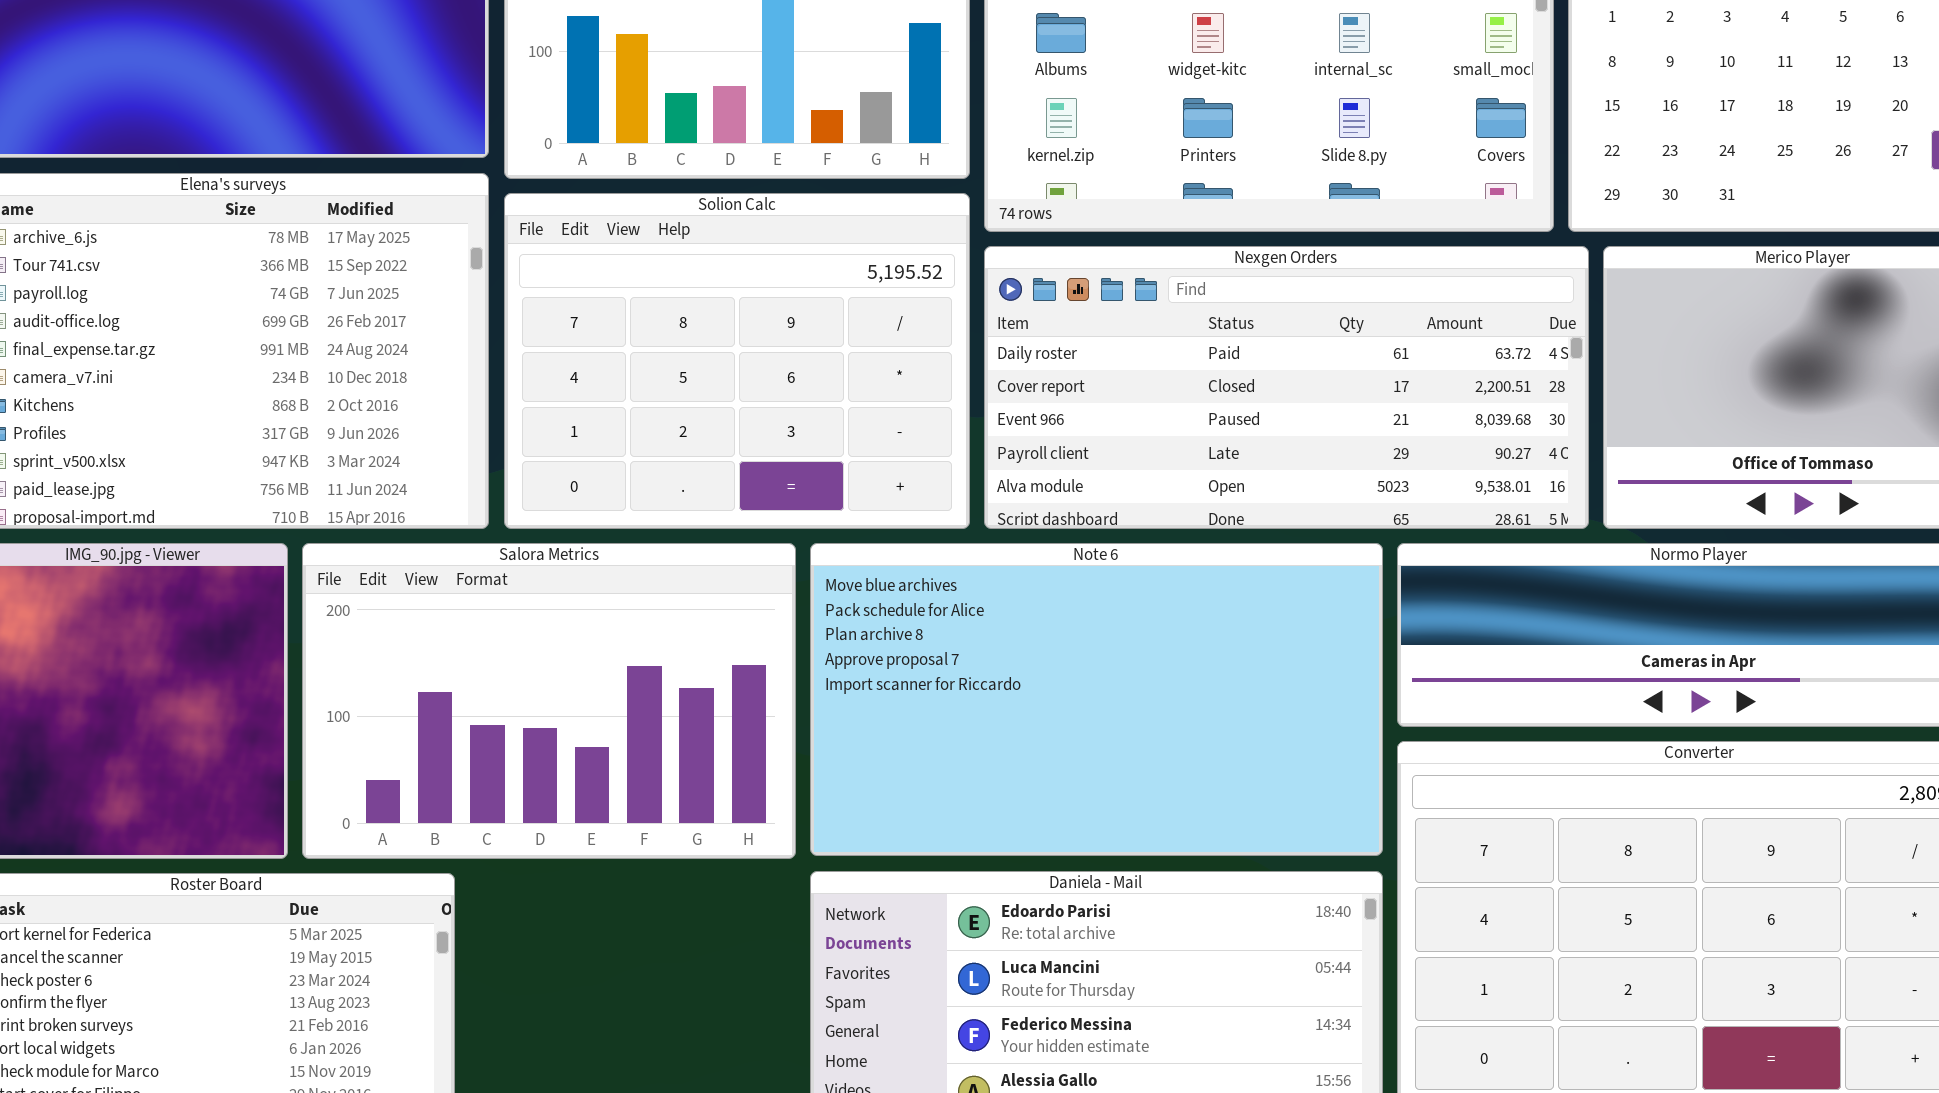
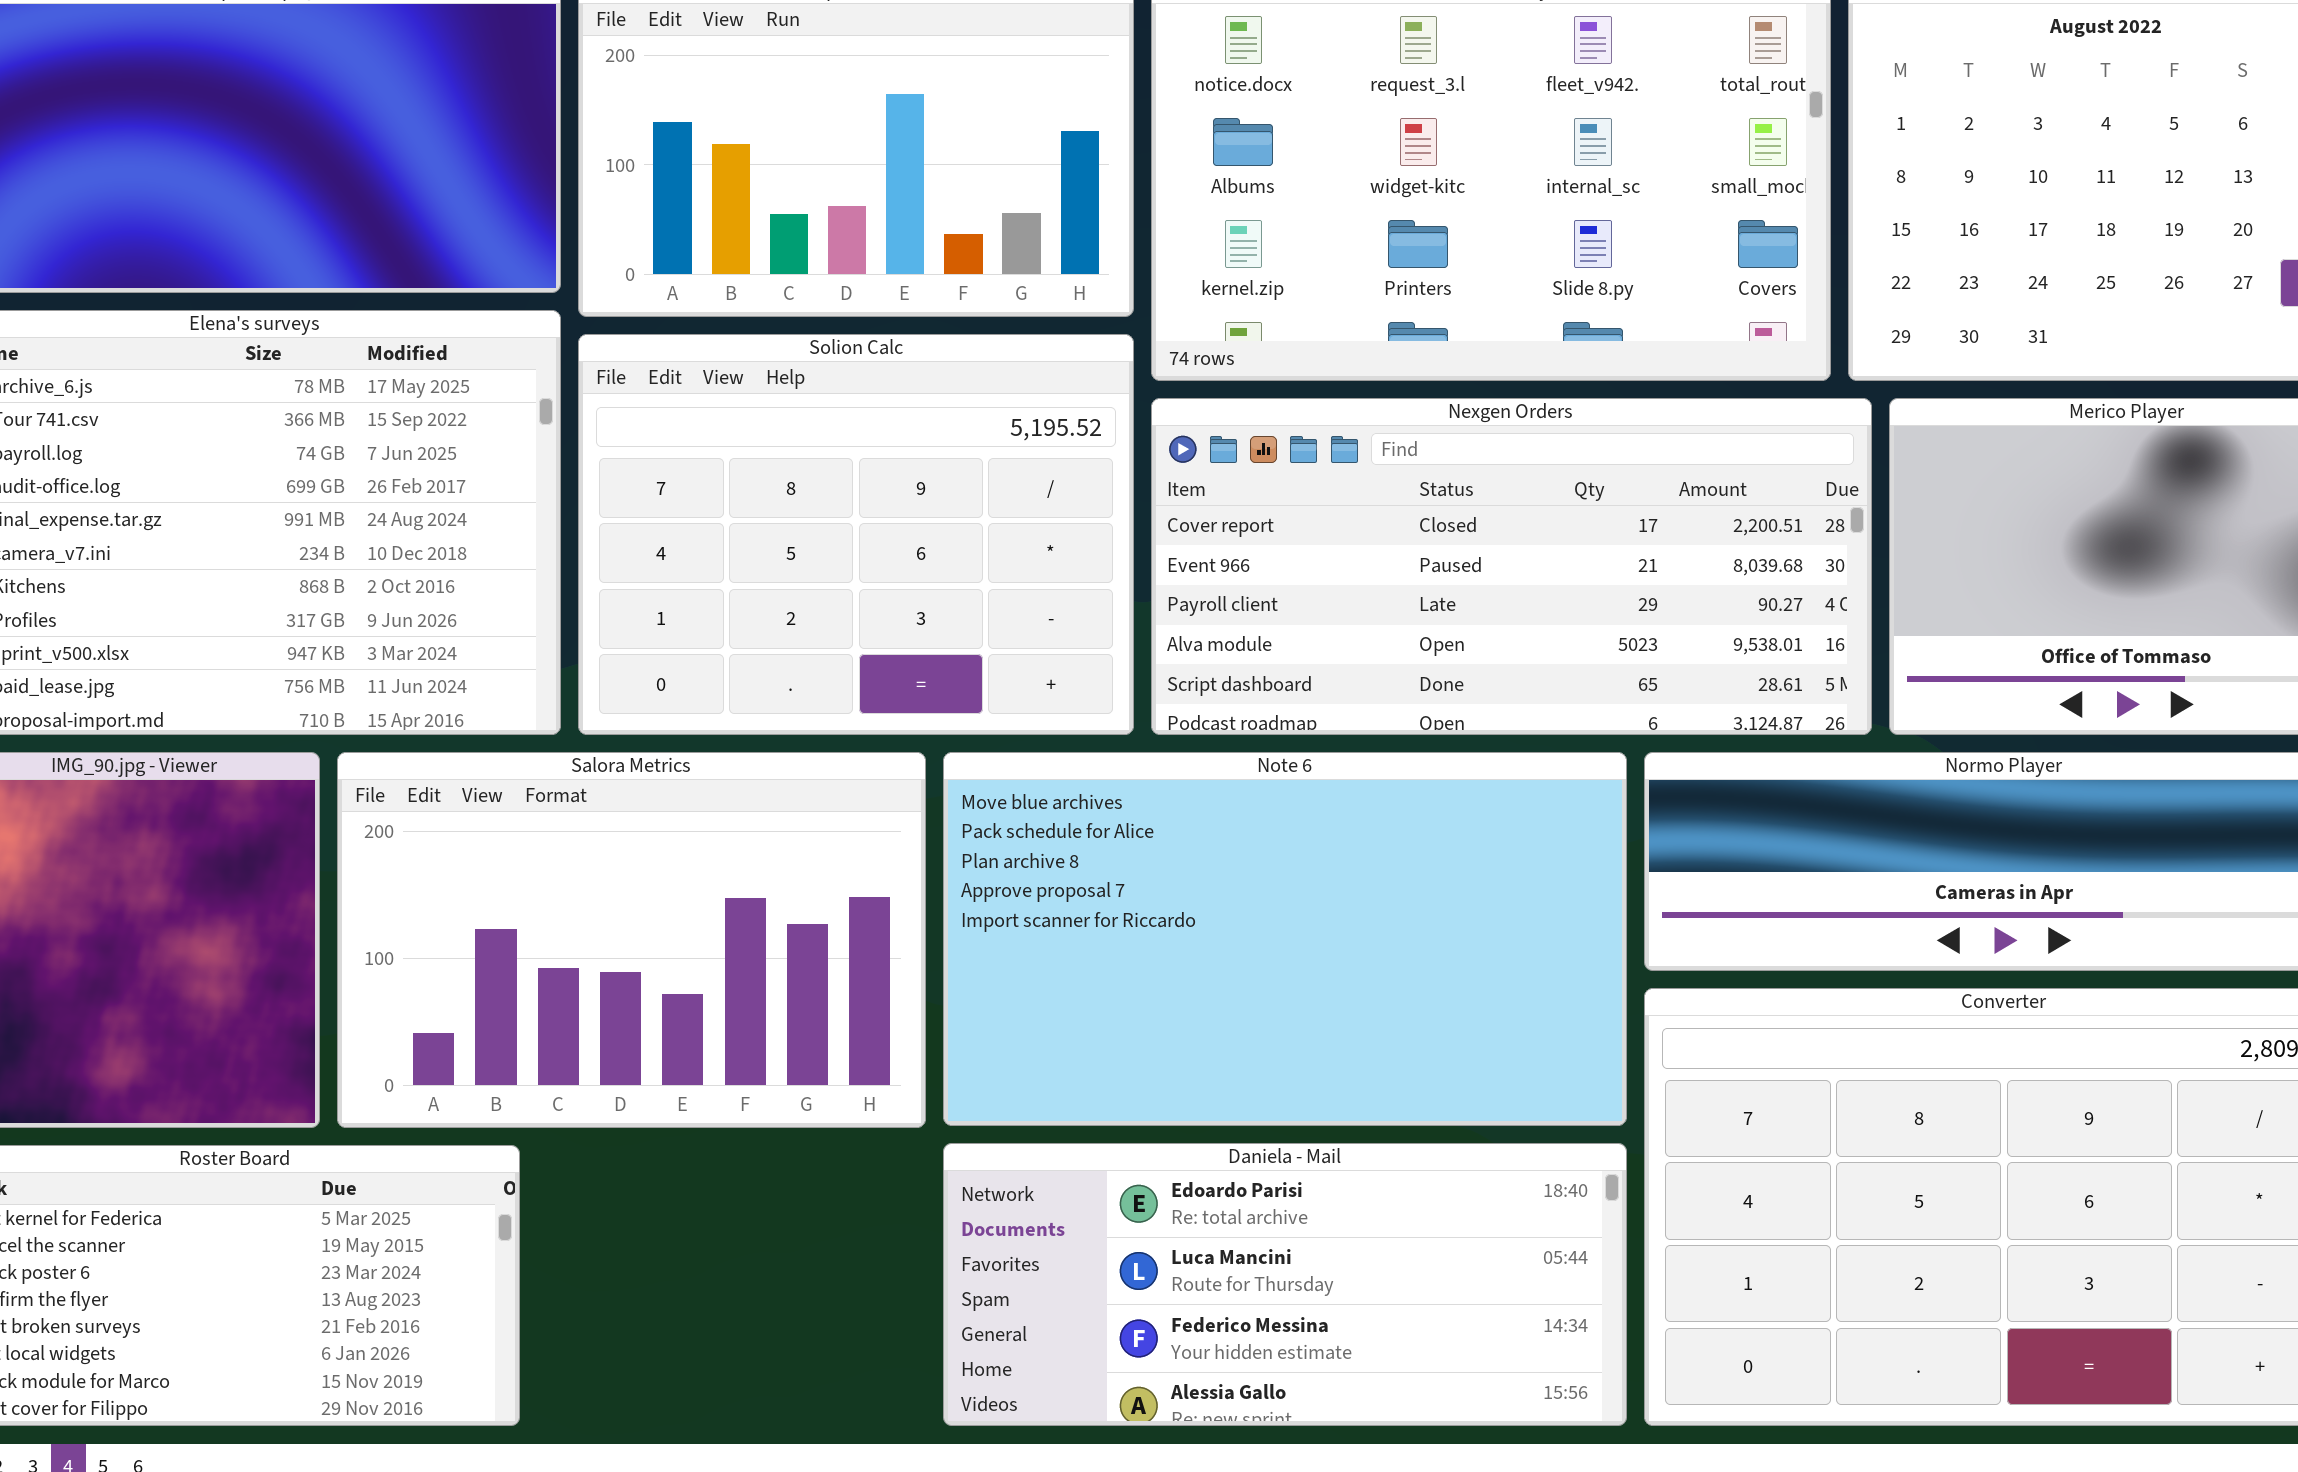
Nexgen Orders: [984,246,1589,529] -> [1151,398,1872,735], scrolled down 1 row

